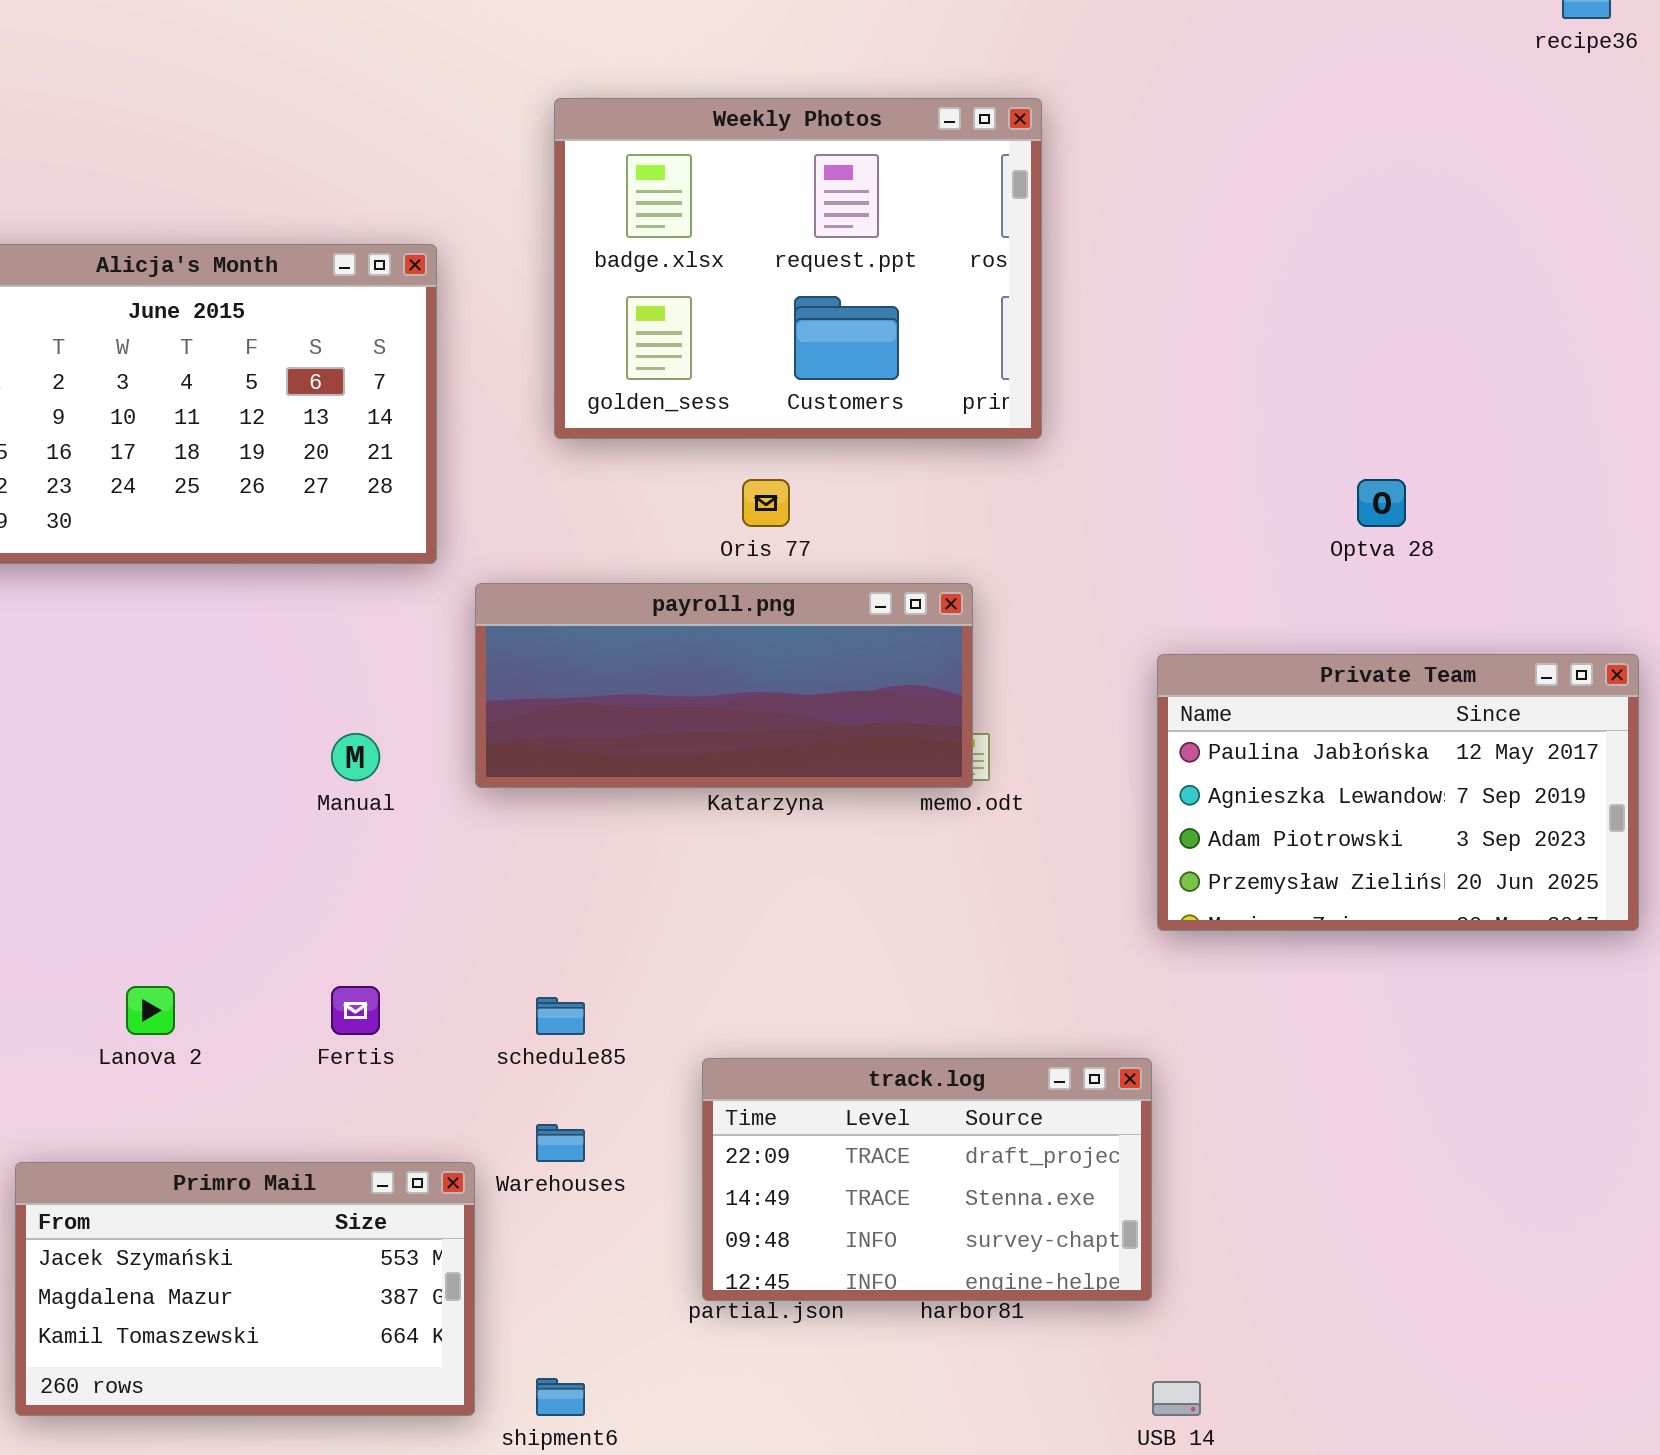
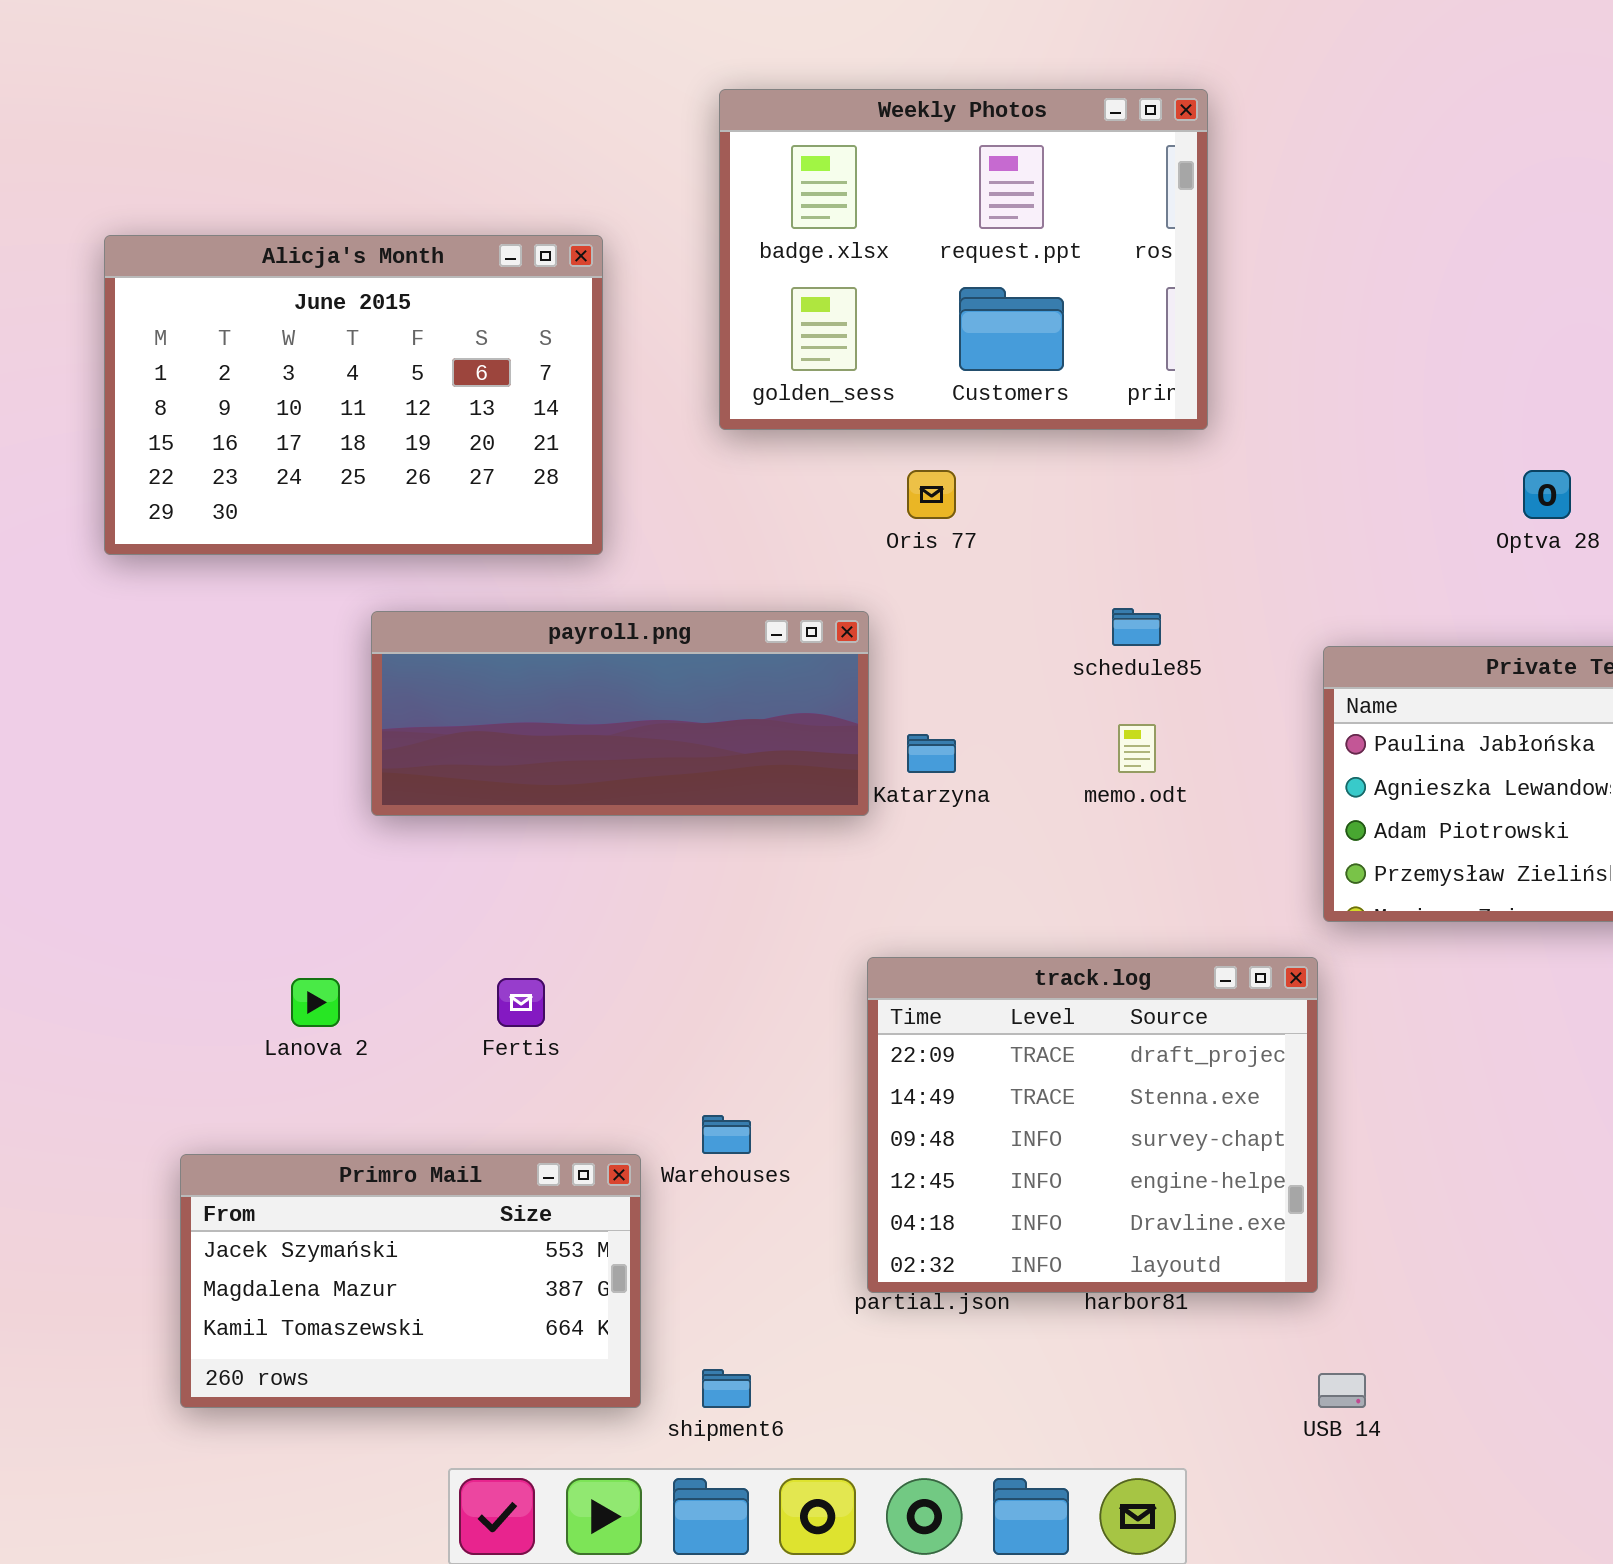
payroll.png: [475,583,973,788] -> [371,611,869,816], moved
schedule85: [536,997,585,1035] -> [1112,608,1161,646], moved
track.log: [702,1058,1152,1301] -> [867,957,1318,1293], resized

